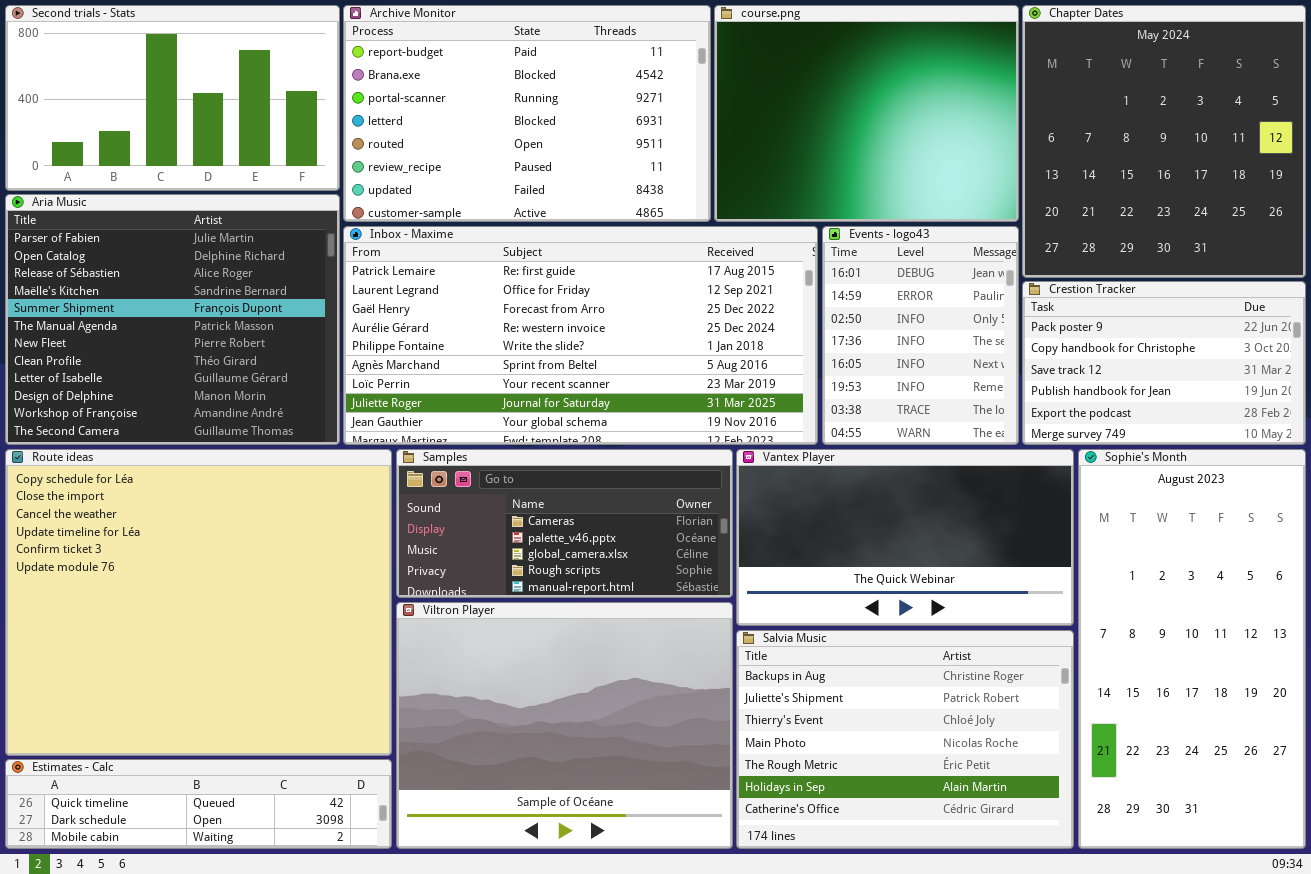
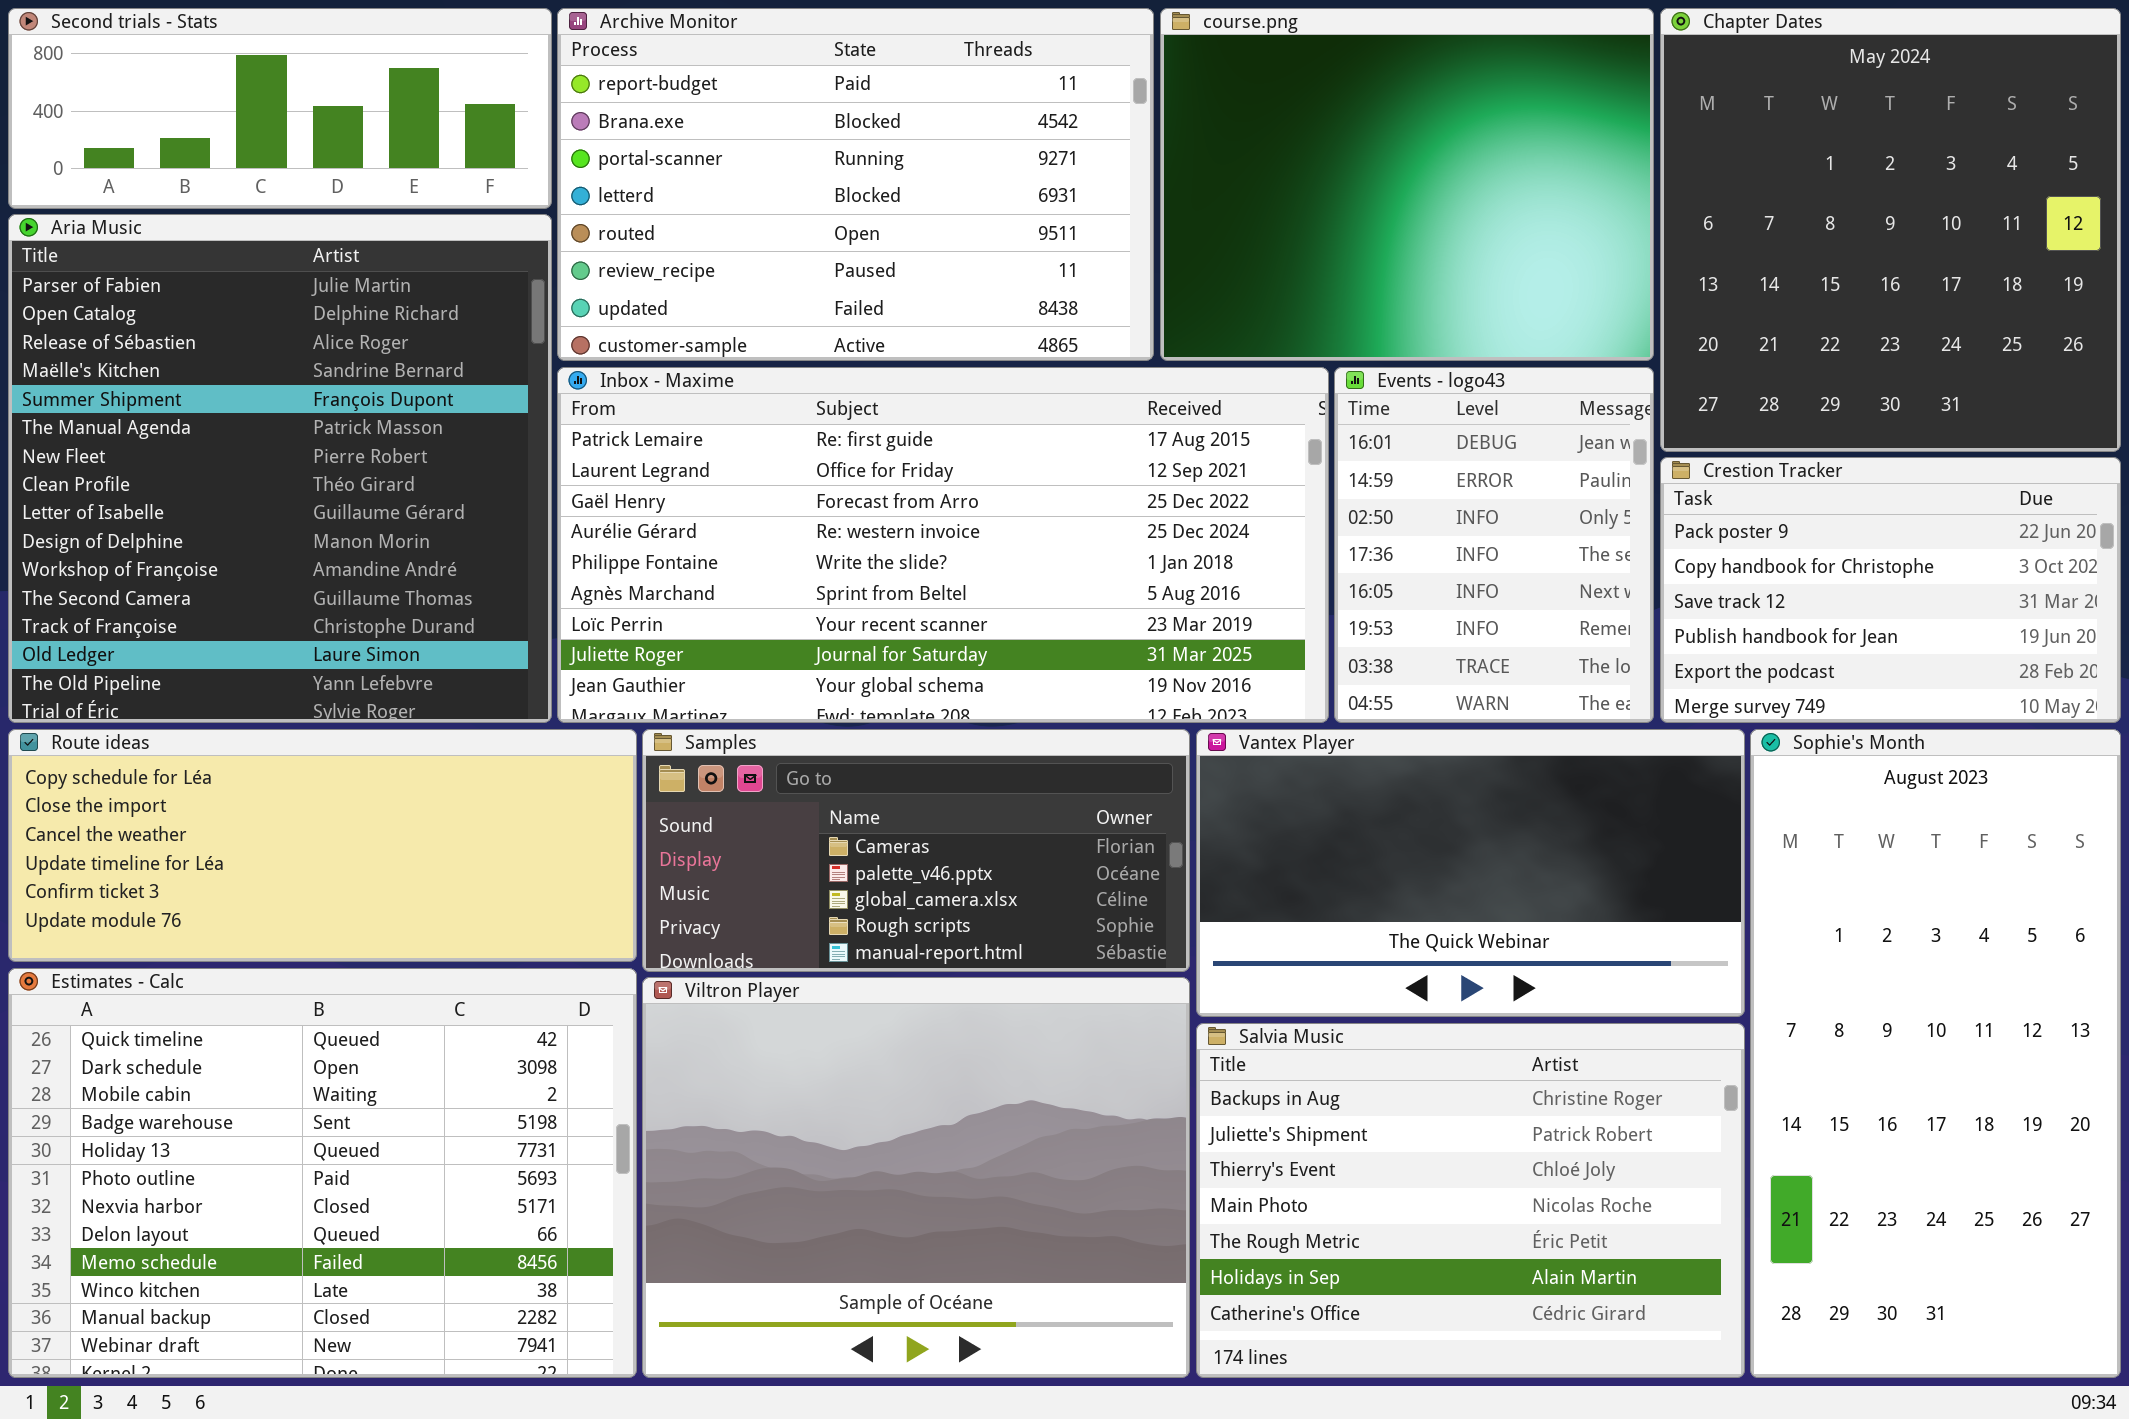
Second trials - Stats: [5,5,340,191] -> [8,8,552,209], resized
Aria Music: [5,194,340,445] -> [8,214,552,723], resized
Route ideas: [5,449,392,756] -> [8,729,637,962], resized
Estimates - Calc: [5,759,392,849] -> [8,968,637,1378], resized

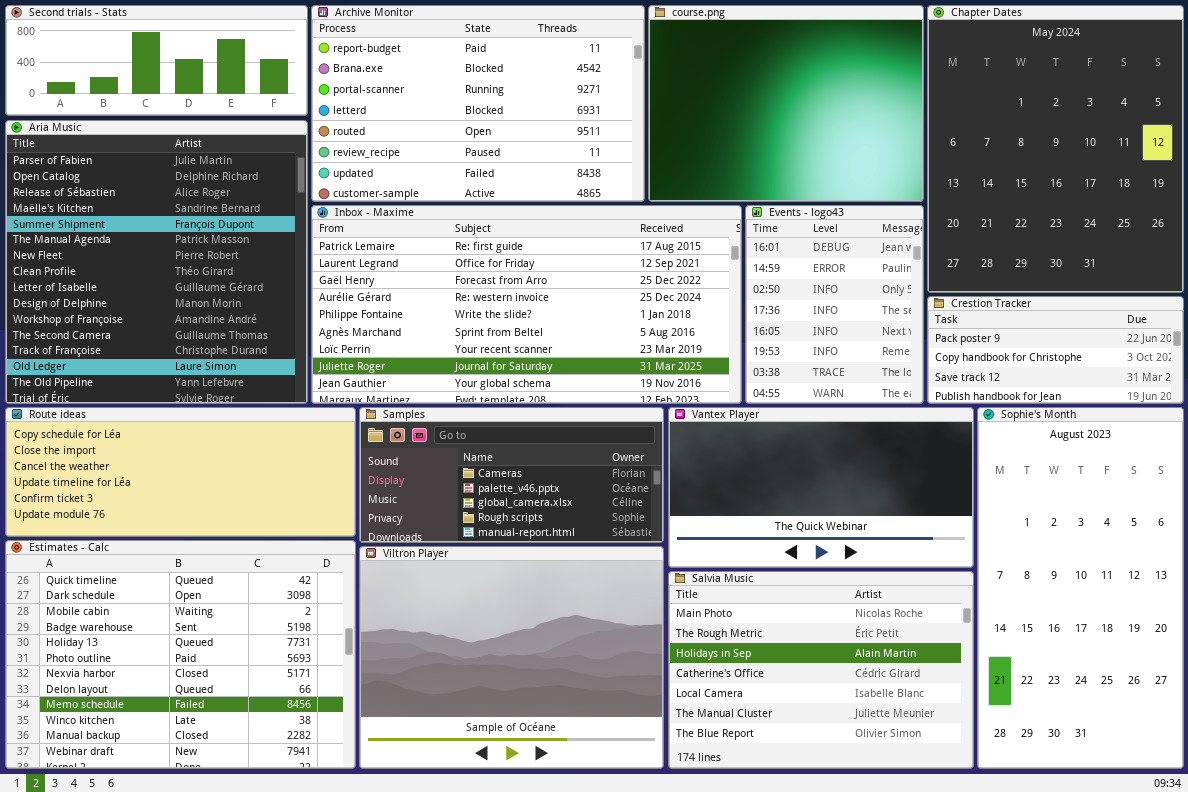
Chapter Dates: [1660,8,2121,452] -> [927,5,1184,293], resized
Crestion Tracker: [1660,457,2121,723] -> [927,296,1184,404], resized
Salvia Music: [1196,1023,1745,1378] -> [668,571,974,769], scrolled down 3 rows

